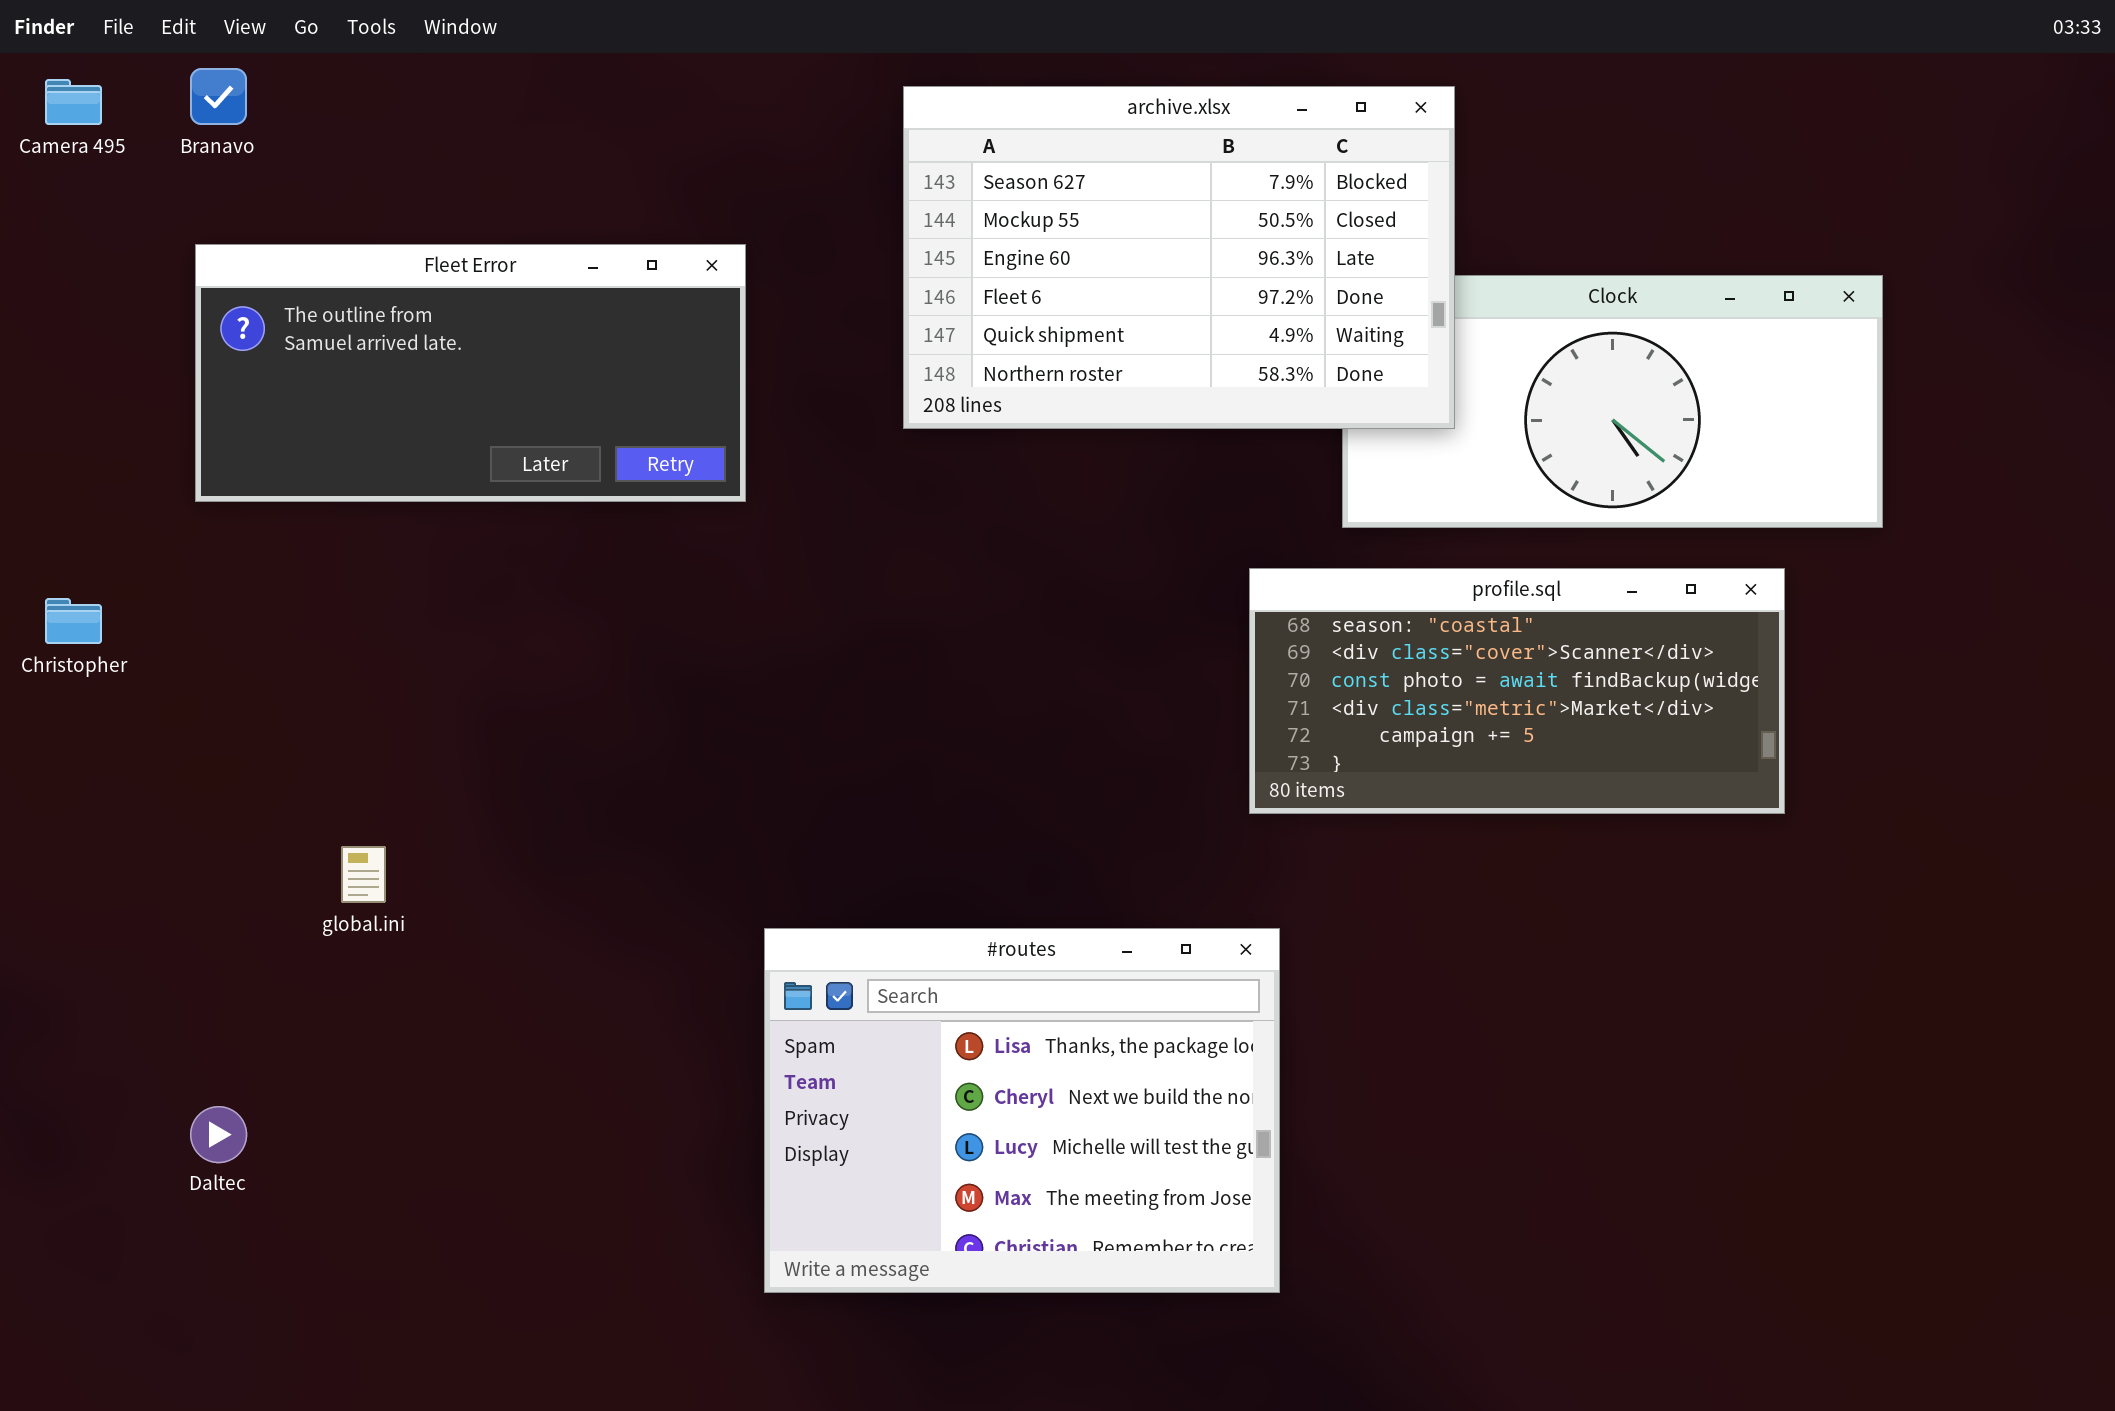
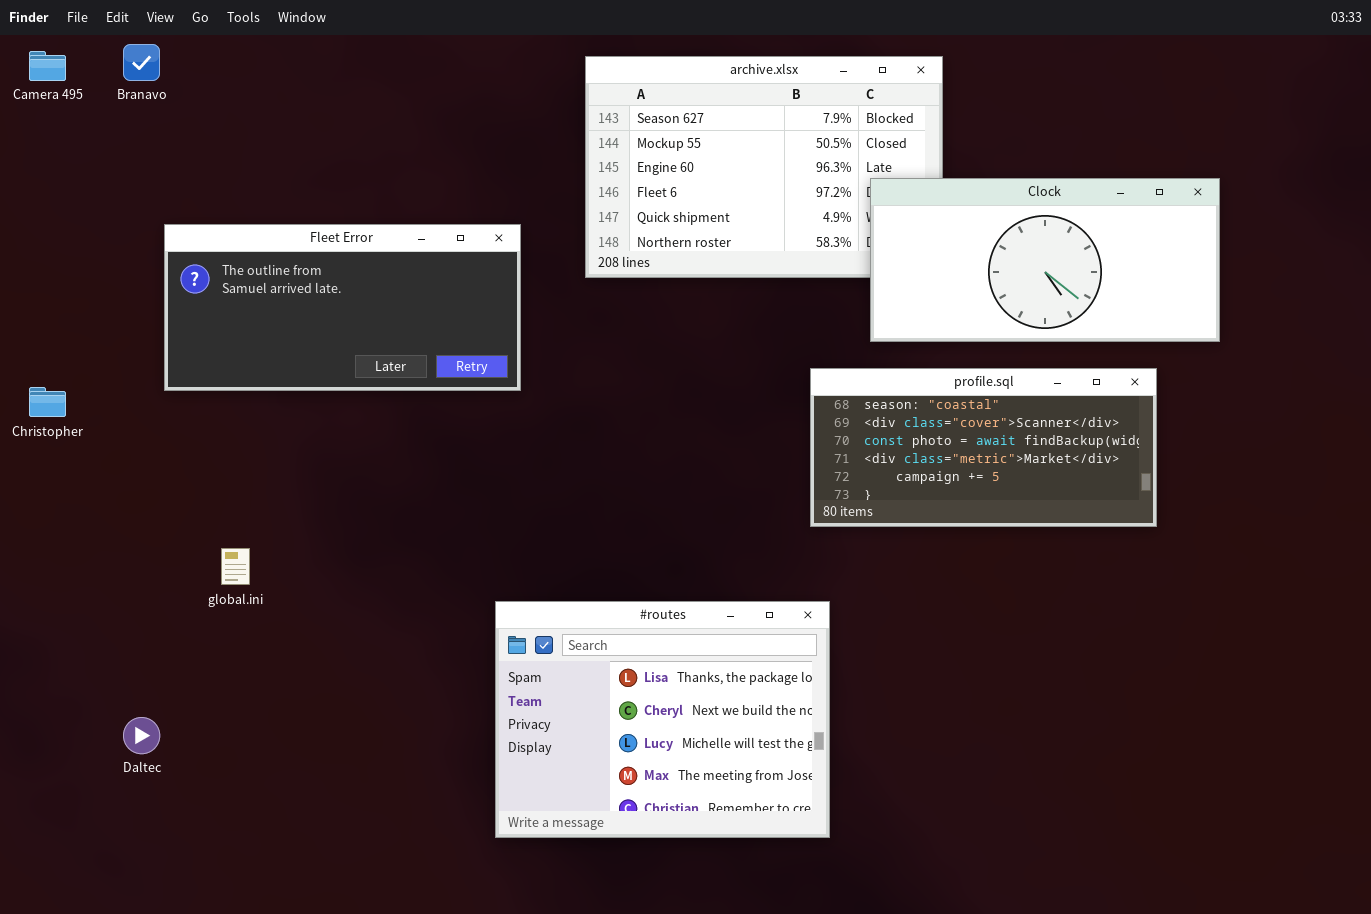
Fleet Error: [195,244,746,502] -> [164,224,521,391], moved
Clock: [1342,275,1883,528] -> [870,178,1220,342], raised

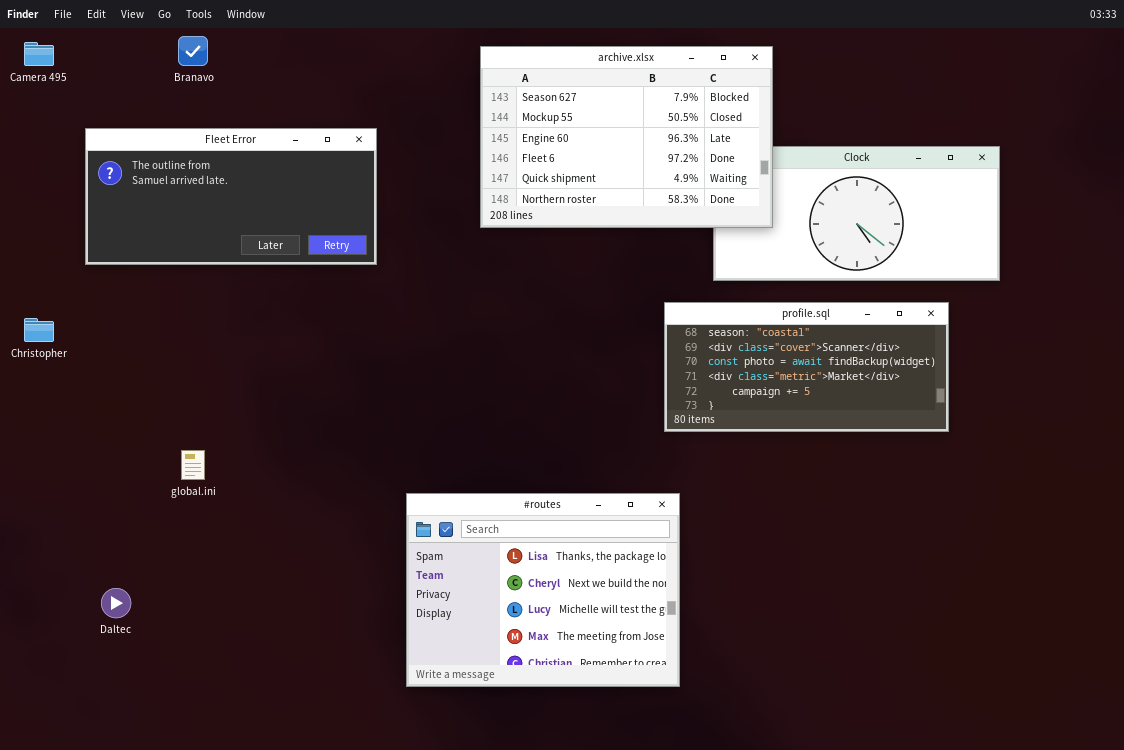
Branavo: [123,44,160,81] -> [178,36,208,66], moved
archive.xlsx: [585,56,943,278] -> [480,46,773,228], raised
Fleet Error: [164,224,521,391] -> [85,128,377,265], moved

